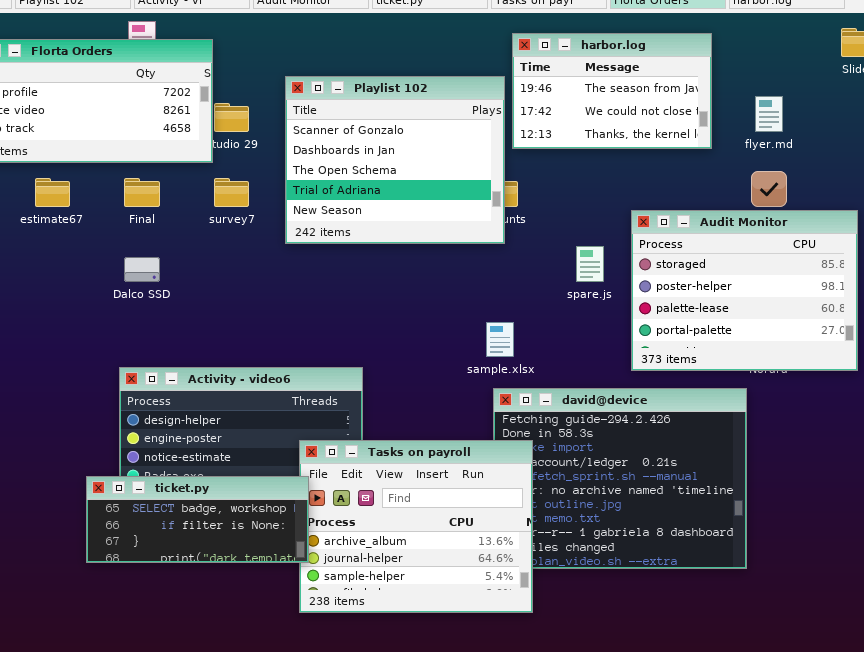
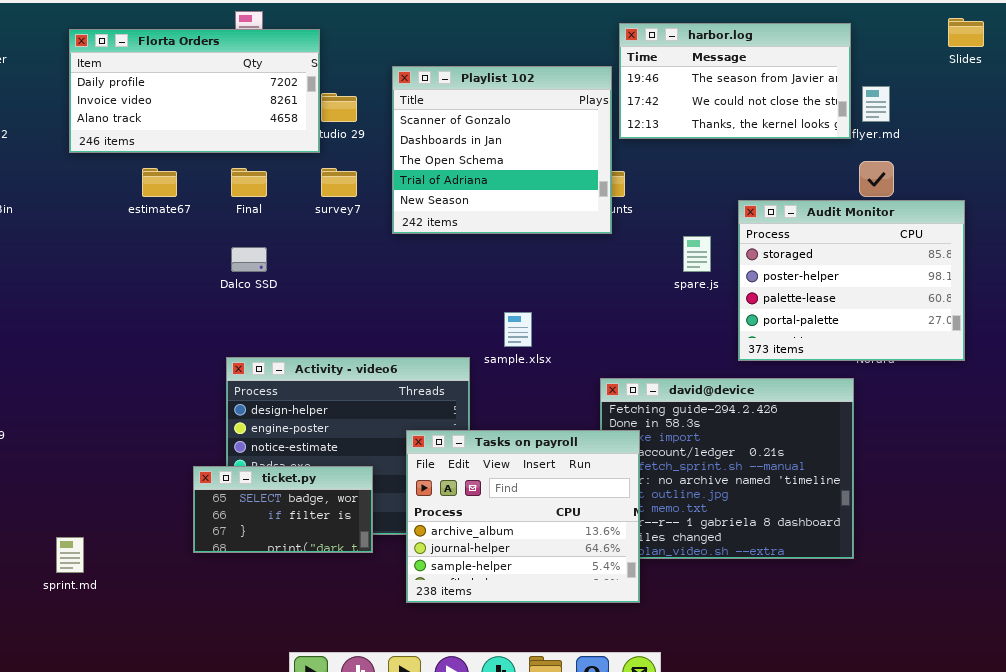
harbor.log: [512,33,712,149] -> [619,23,851,139], resized
sample.xlsx: [486,322,514,357] -> [504,312,532,347], moved
ticket.py: [86,476,309,563] -> [193,466,373,553], resized

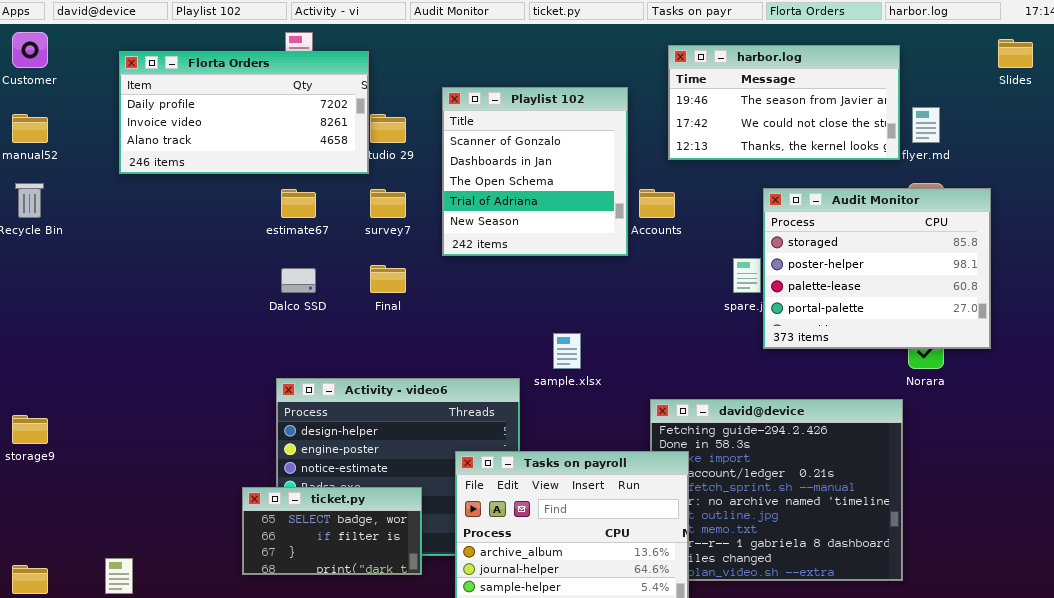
Playlist 102: [392,66,612,234] -> [442,87,628,256], resized
estimate67: [142,168,177,197] -> [281,189,316,218], moved
Final: [231,168,267,197] -> [370,265,406,293], moved
Audit Monitor: [738,200,965,361] -> [763,188,991,349], moved

